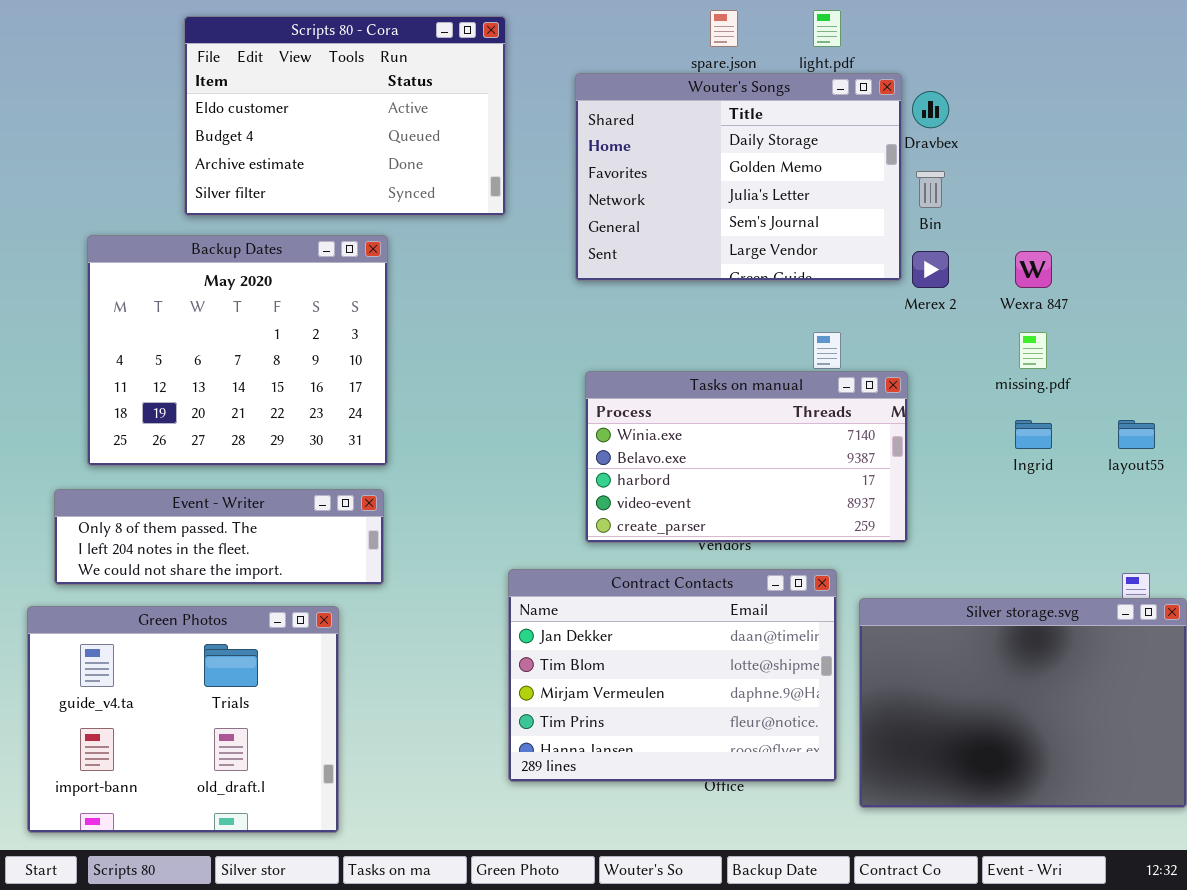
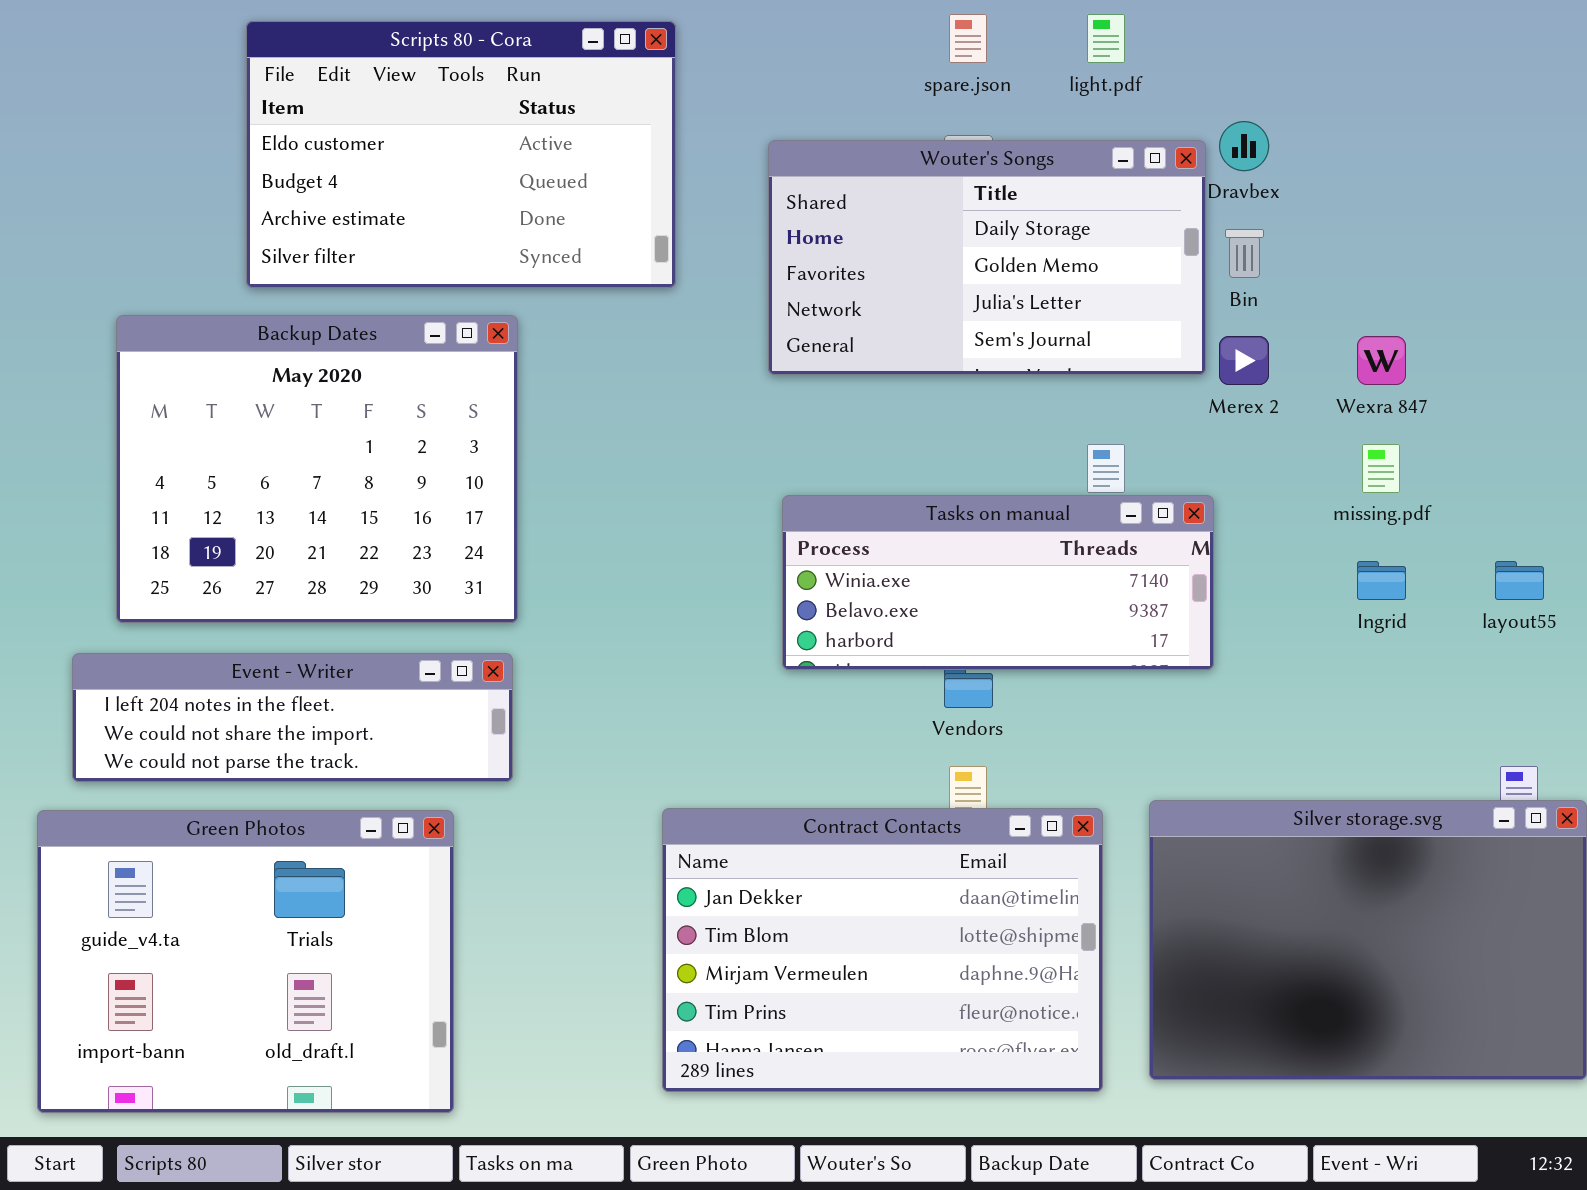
Wouter's Songs: [575,73,902,281] -> [768,140,1206,375], resized
Tasks on manual: [585,371,908,543] -> [782,495,1214,670], resized
Event - Writer: [54,489,384,585] -> [72,653,513,782], scrolled down 1 row
Contract Contacts: [508,569,837,782] -> [662,808,1103,1092], moved

